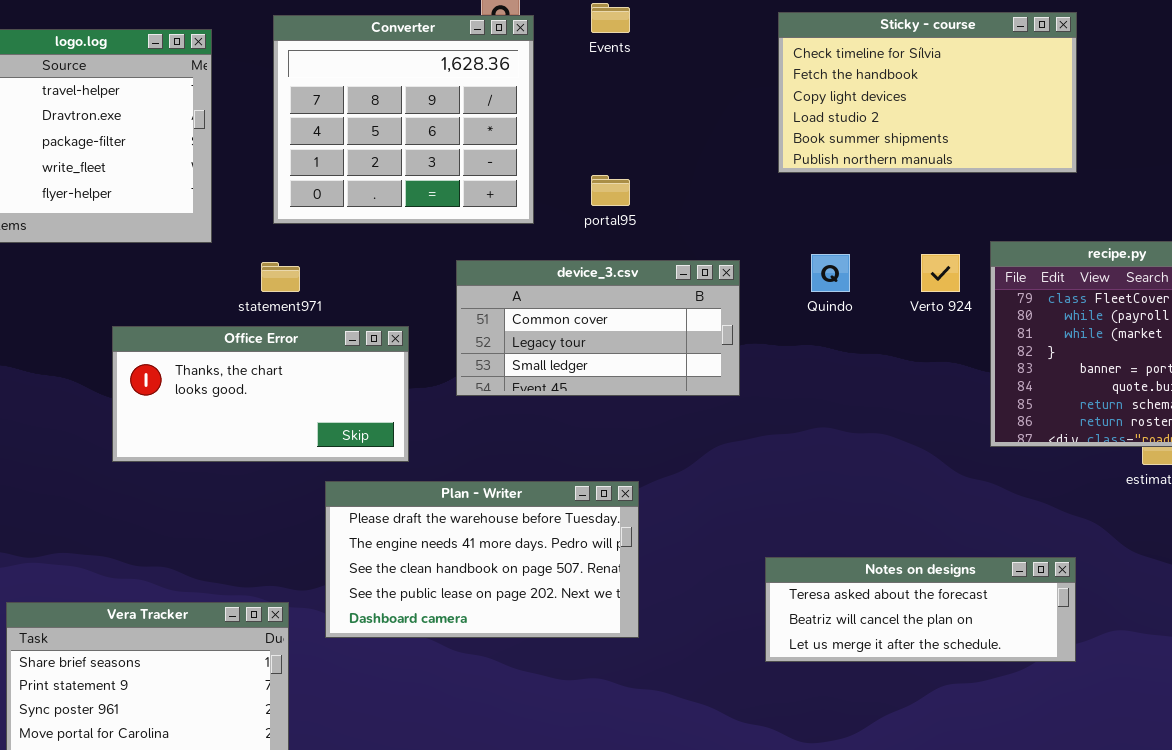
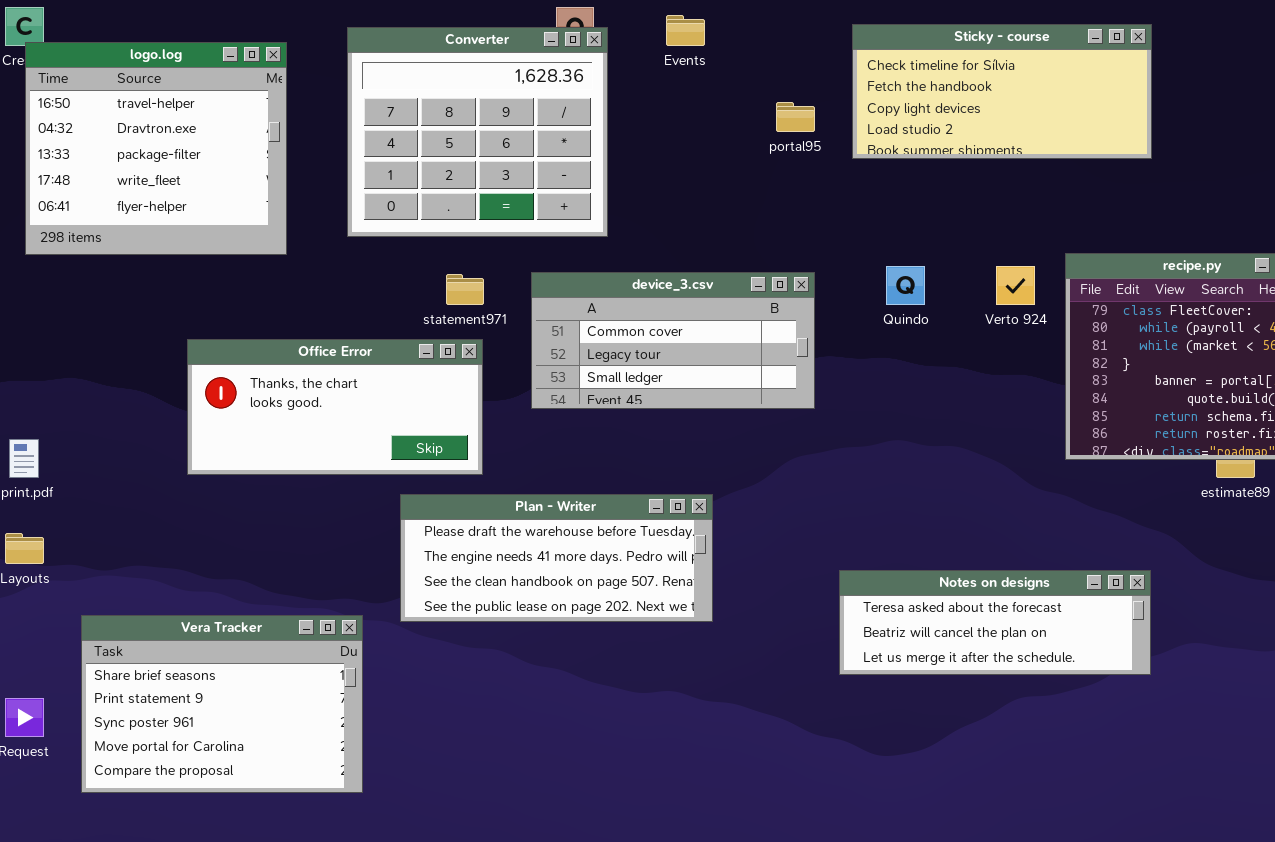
Sticky - course: [778,12,1077,173] -> [852,24,1152,159], resized
portal95: [591,175,630,206] -> [776,102,815,132], moved
statement971: [261,262,300,292] -> [446,274,484,305], moved
Plan - Writer: [325,481,639,638] -> [400,494,713,622], resized

